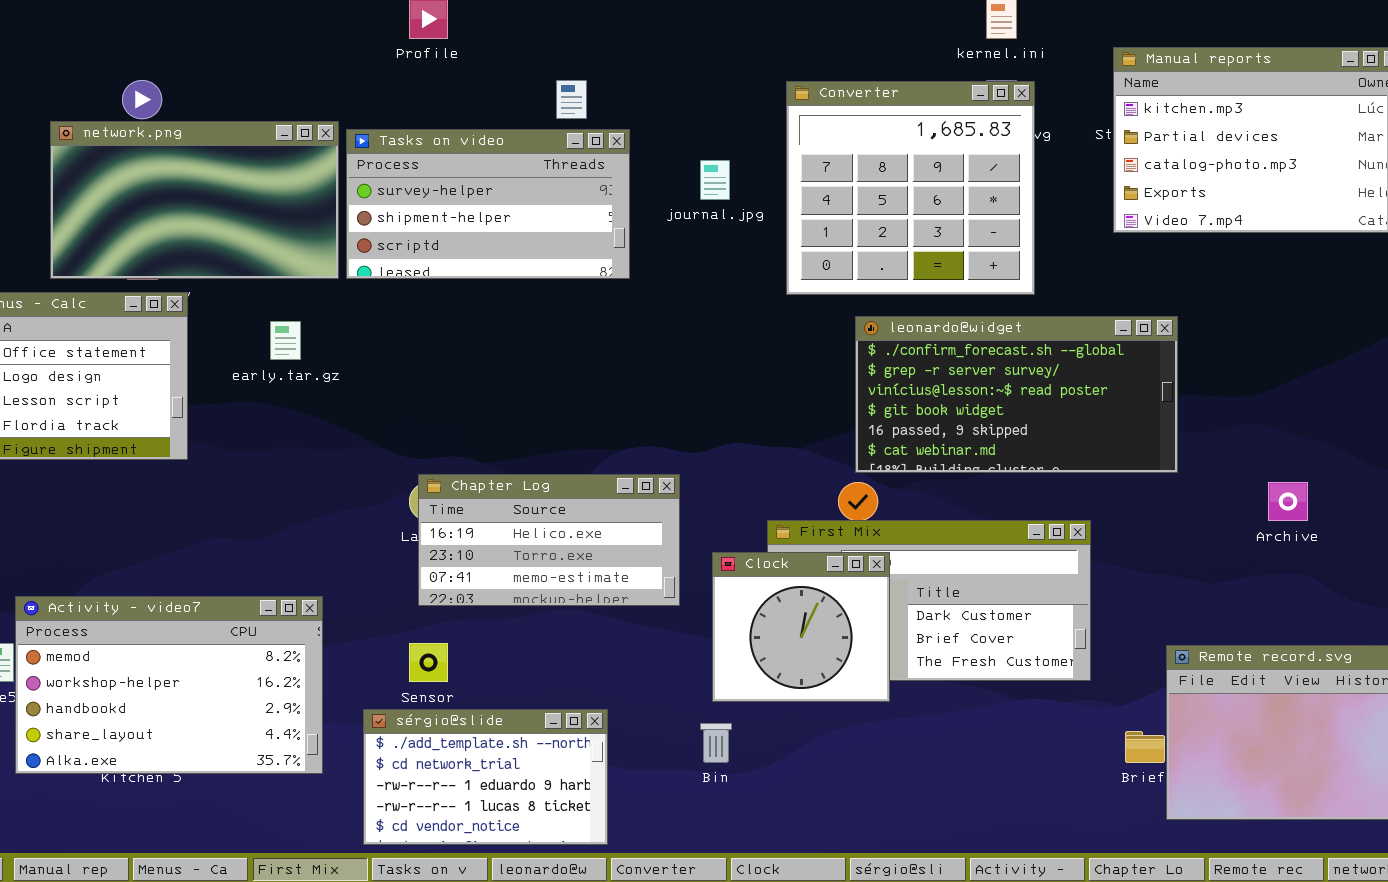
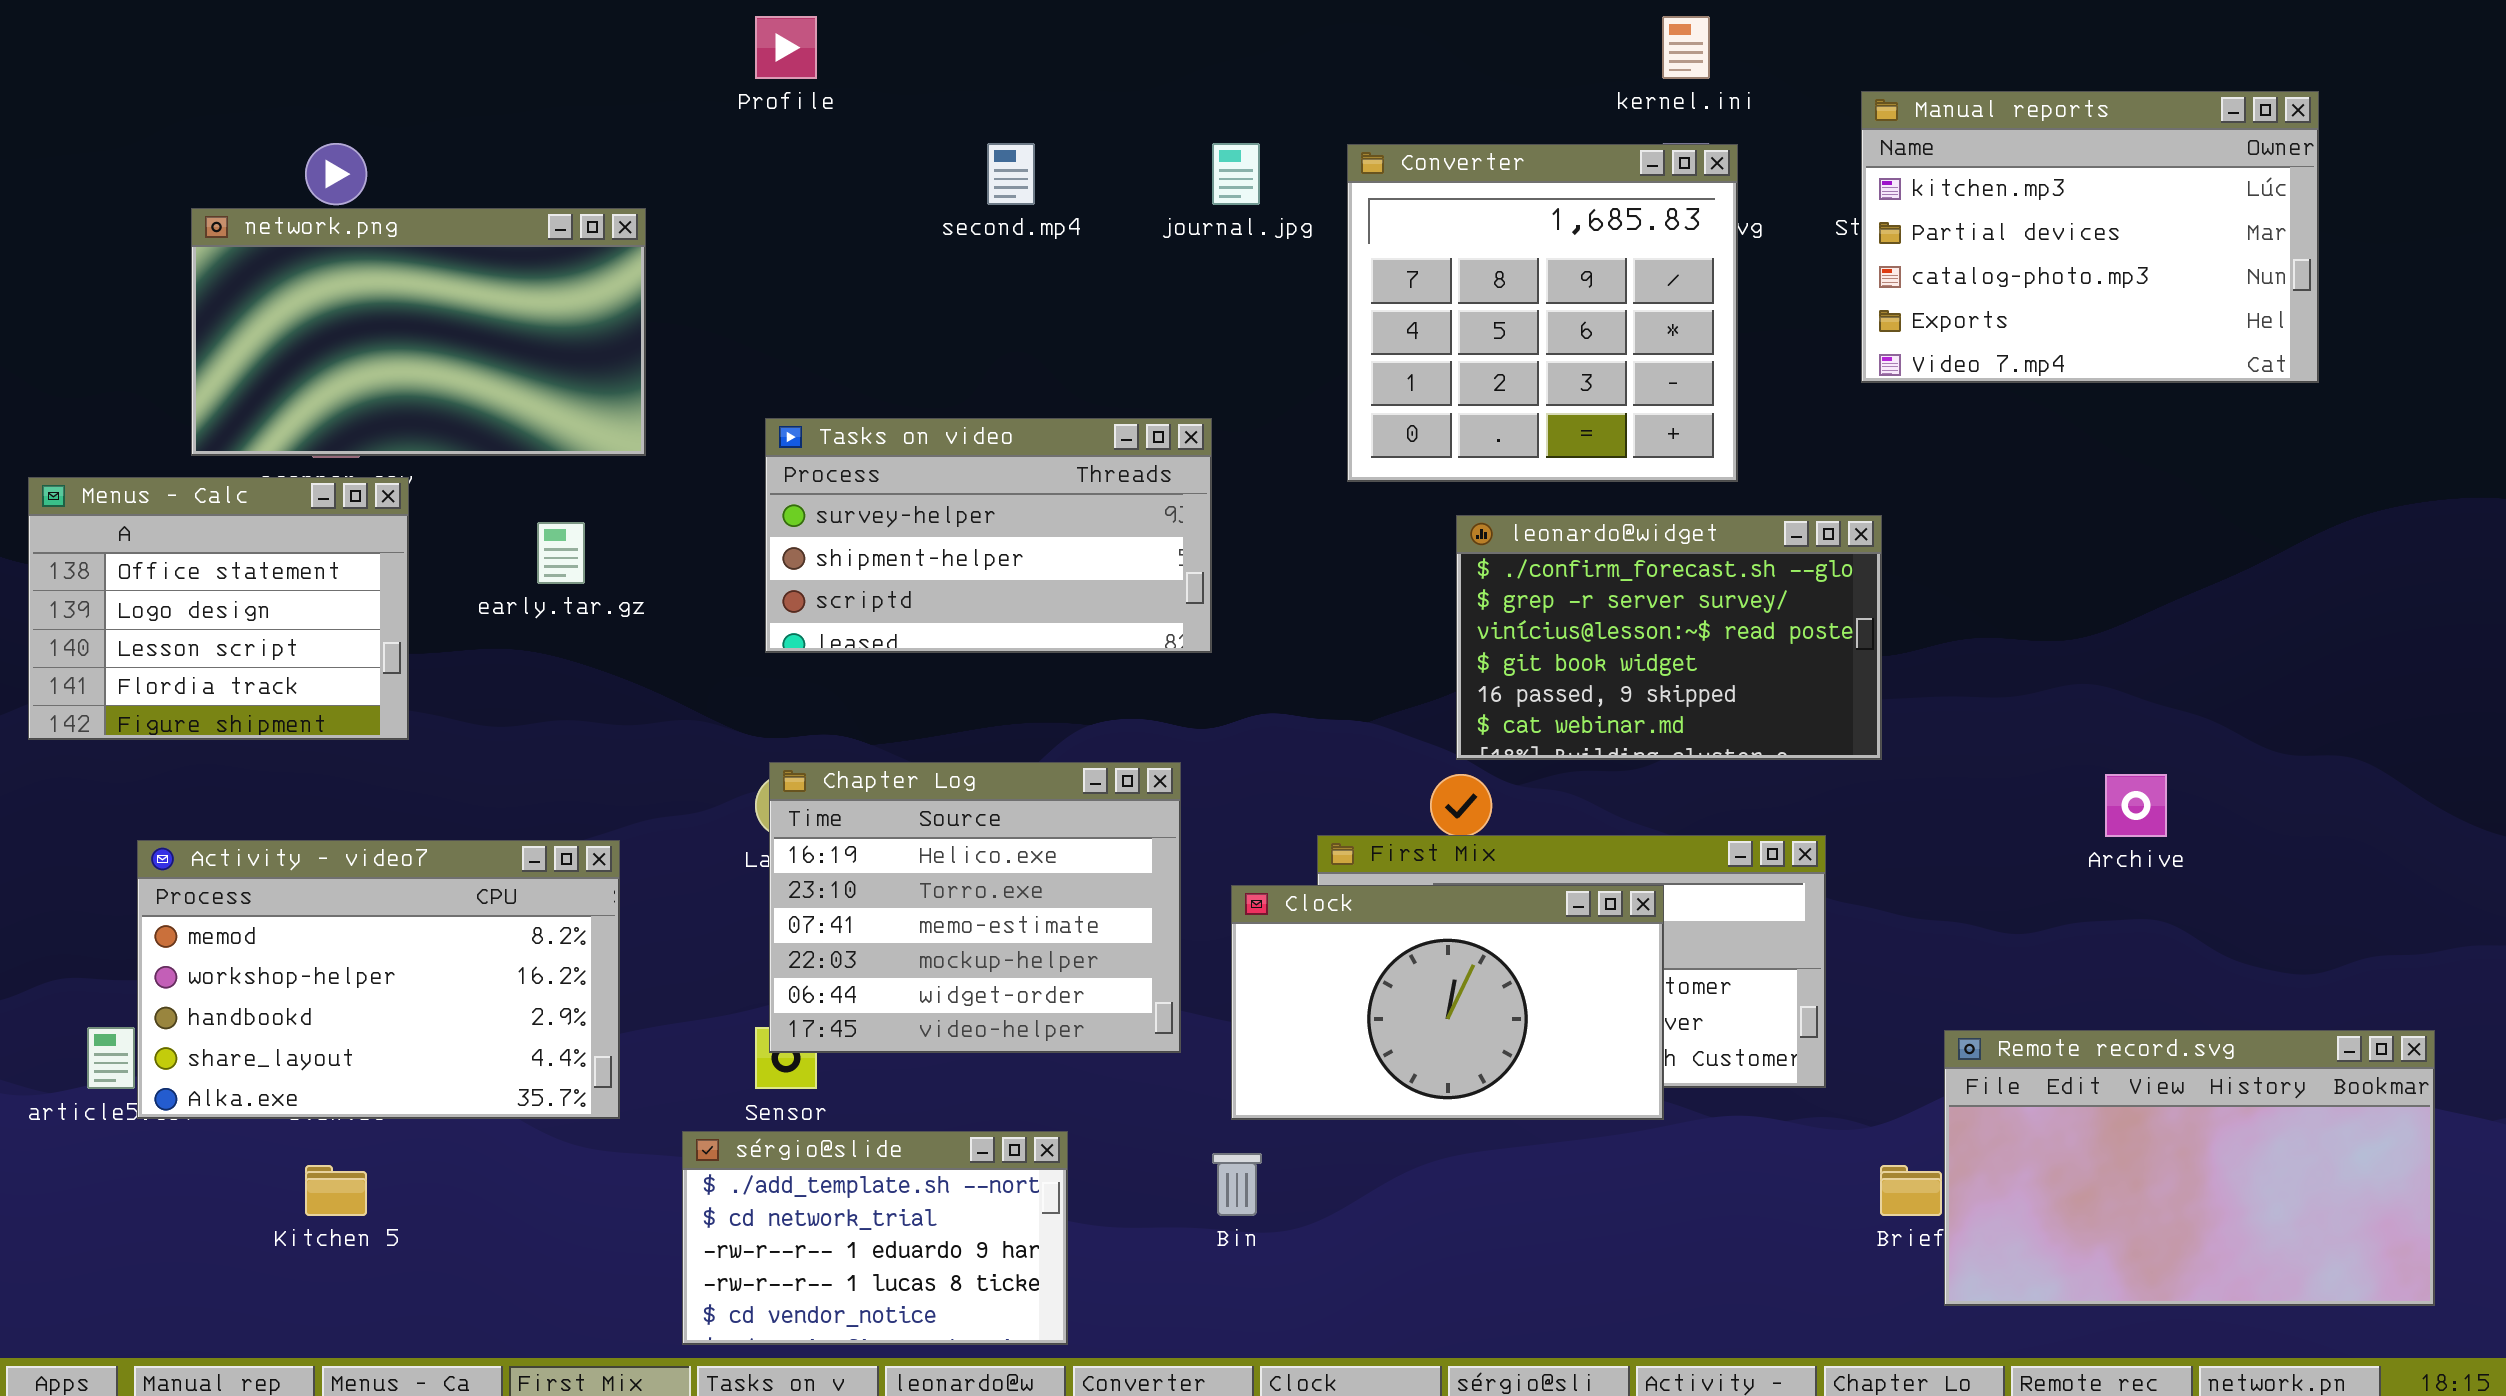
Tasks on video: [346,129,630,279] -> [765,418,1212,653], moved
journal.jpg: [700,160,730,200] -> [1212,143,1260,205], moved
leonardo@widget: [855,316,1178,473] -> [1456,515,1882,760], resized
Chapter Log: [418,474,680,606] -> [769,762,1181,1053], resized
Clock: [712,552,890,702] -> [1231,885,1664,1120], resized
Activity - video7: [15,596,323,774] -> [137,840,620,1119], moved

